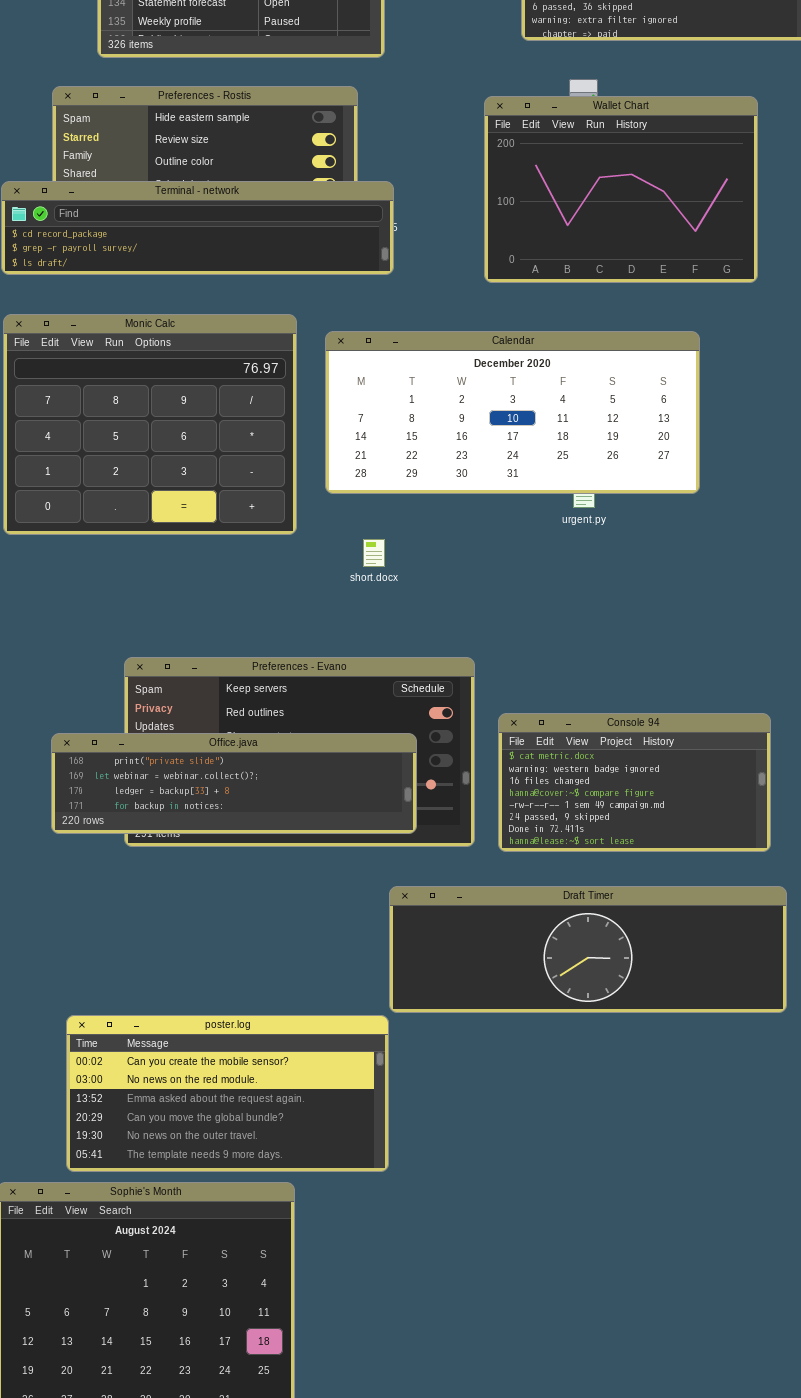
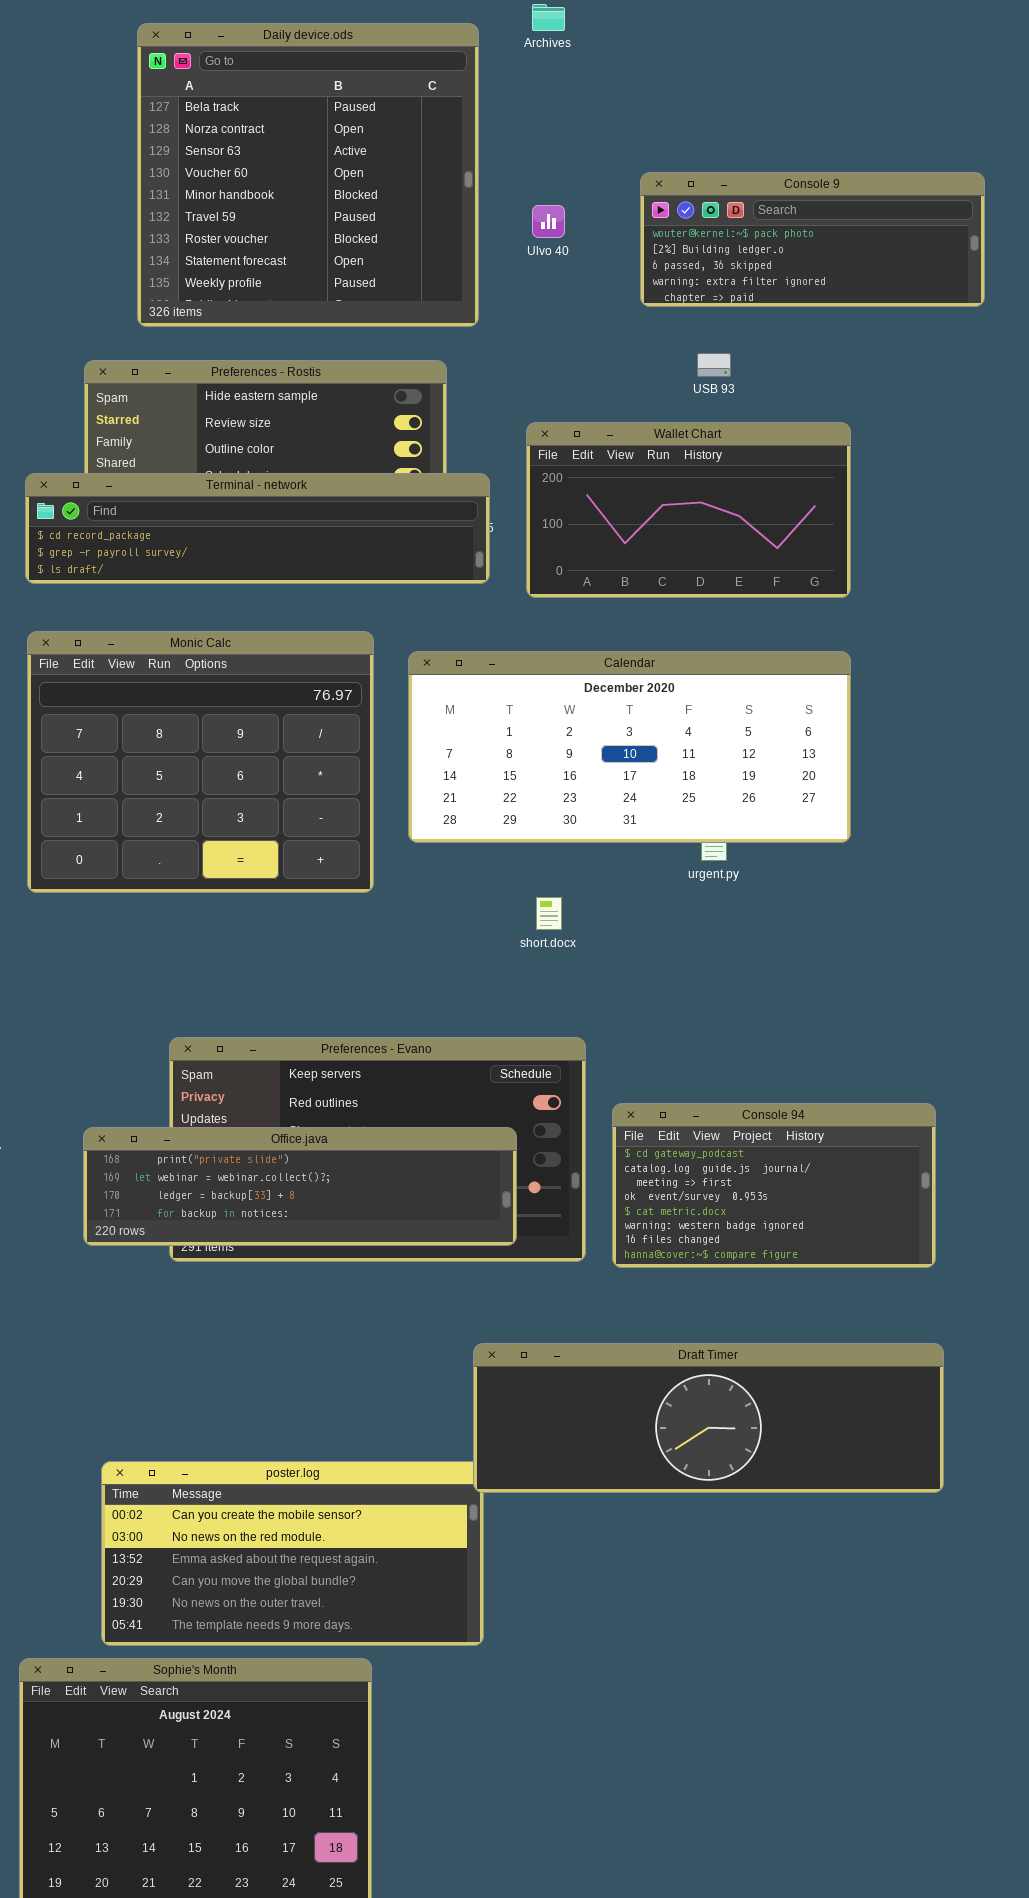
Wallet Chart: [484,96,758,283] -> [526,422,851,598], moved, resized
short.docx: [363,539,385,567] -> [536,897,562,930], moved
Console 94: [498,713,771,852] -> [612,1103,936,1268], scrolled up 4 rows
Draft Timer: [389,886,787,1013] -> [473,1343,944,1493], moved

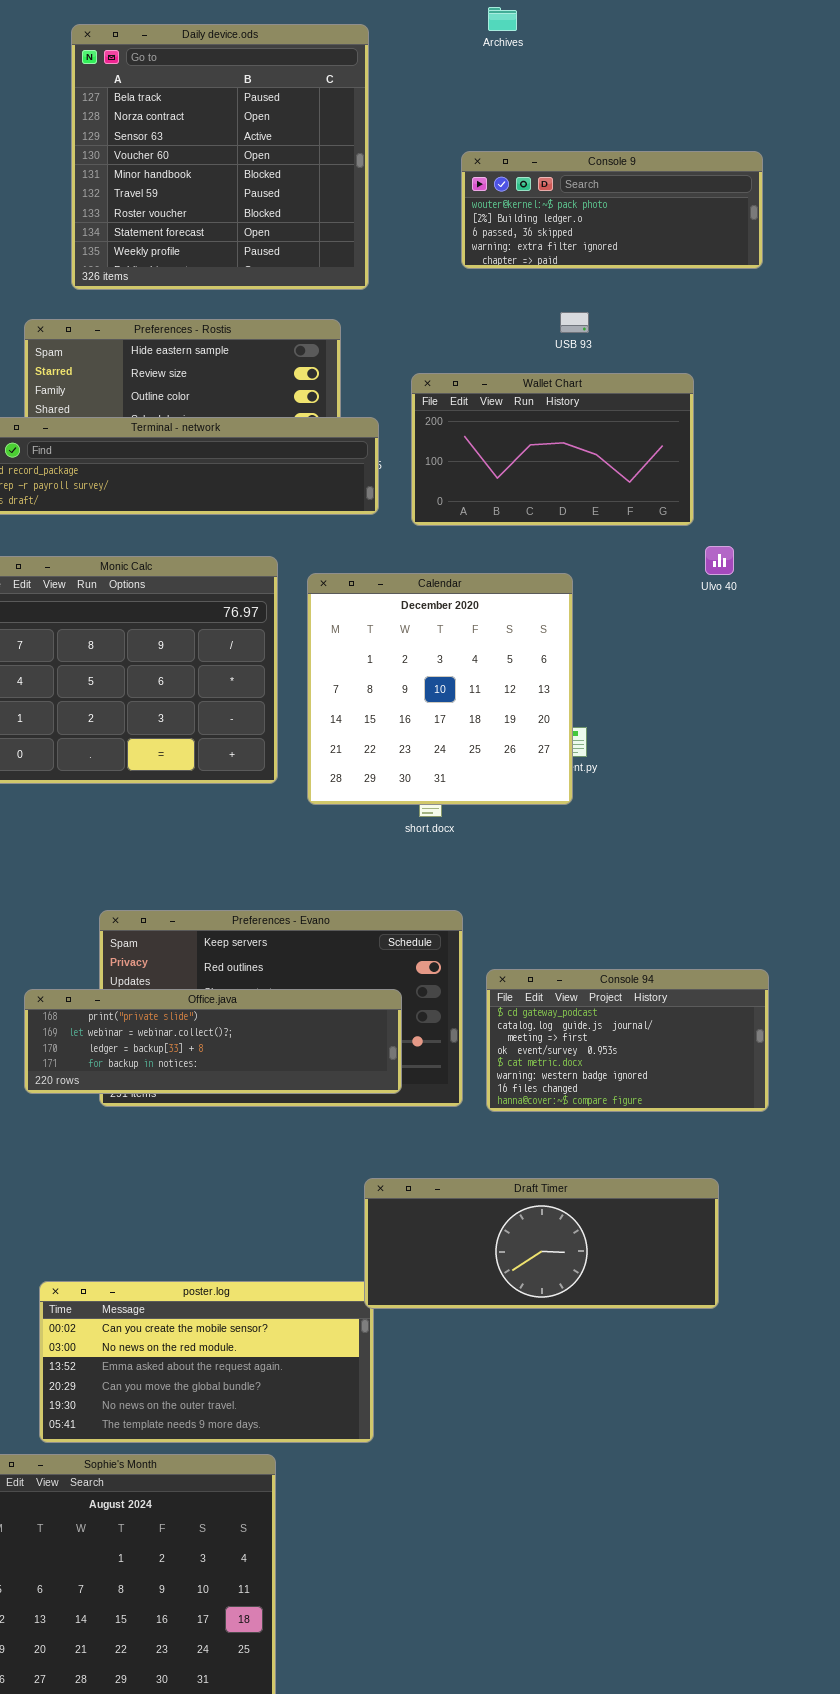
Archives: [532,4,565,31] -> [488,7,517,31], moved
Console 9: [640,172,985,307] -> [461,151,763,269], moved
Ulvo 40: [532,205,565,238] -> [705,546,734,575], moved
Calendar: [408,651,851,843] -> [307,573,573,805], resized
Draft Timer: [473,1343,944,1493] -> [364,1178,719,1309], resized

